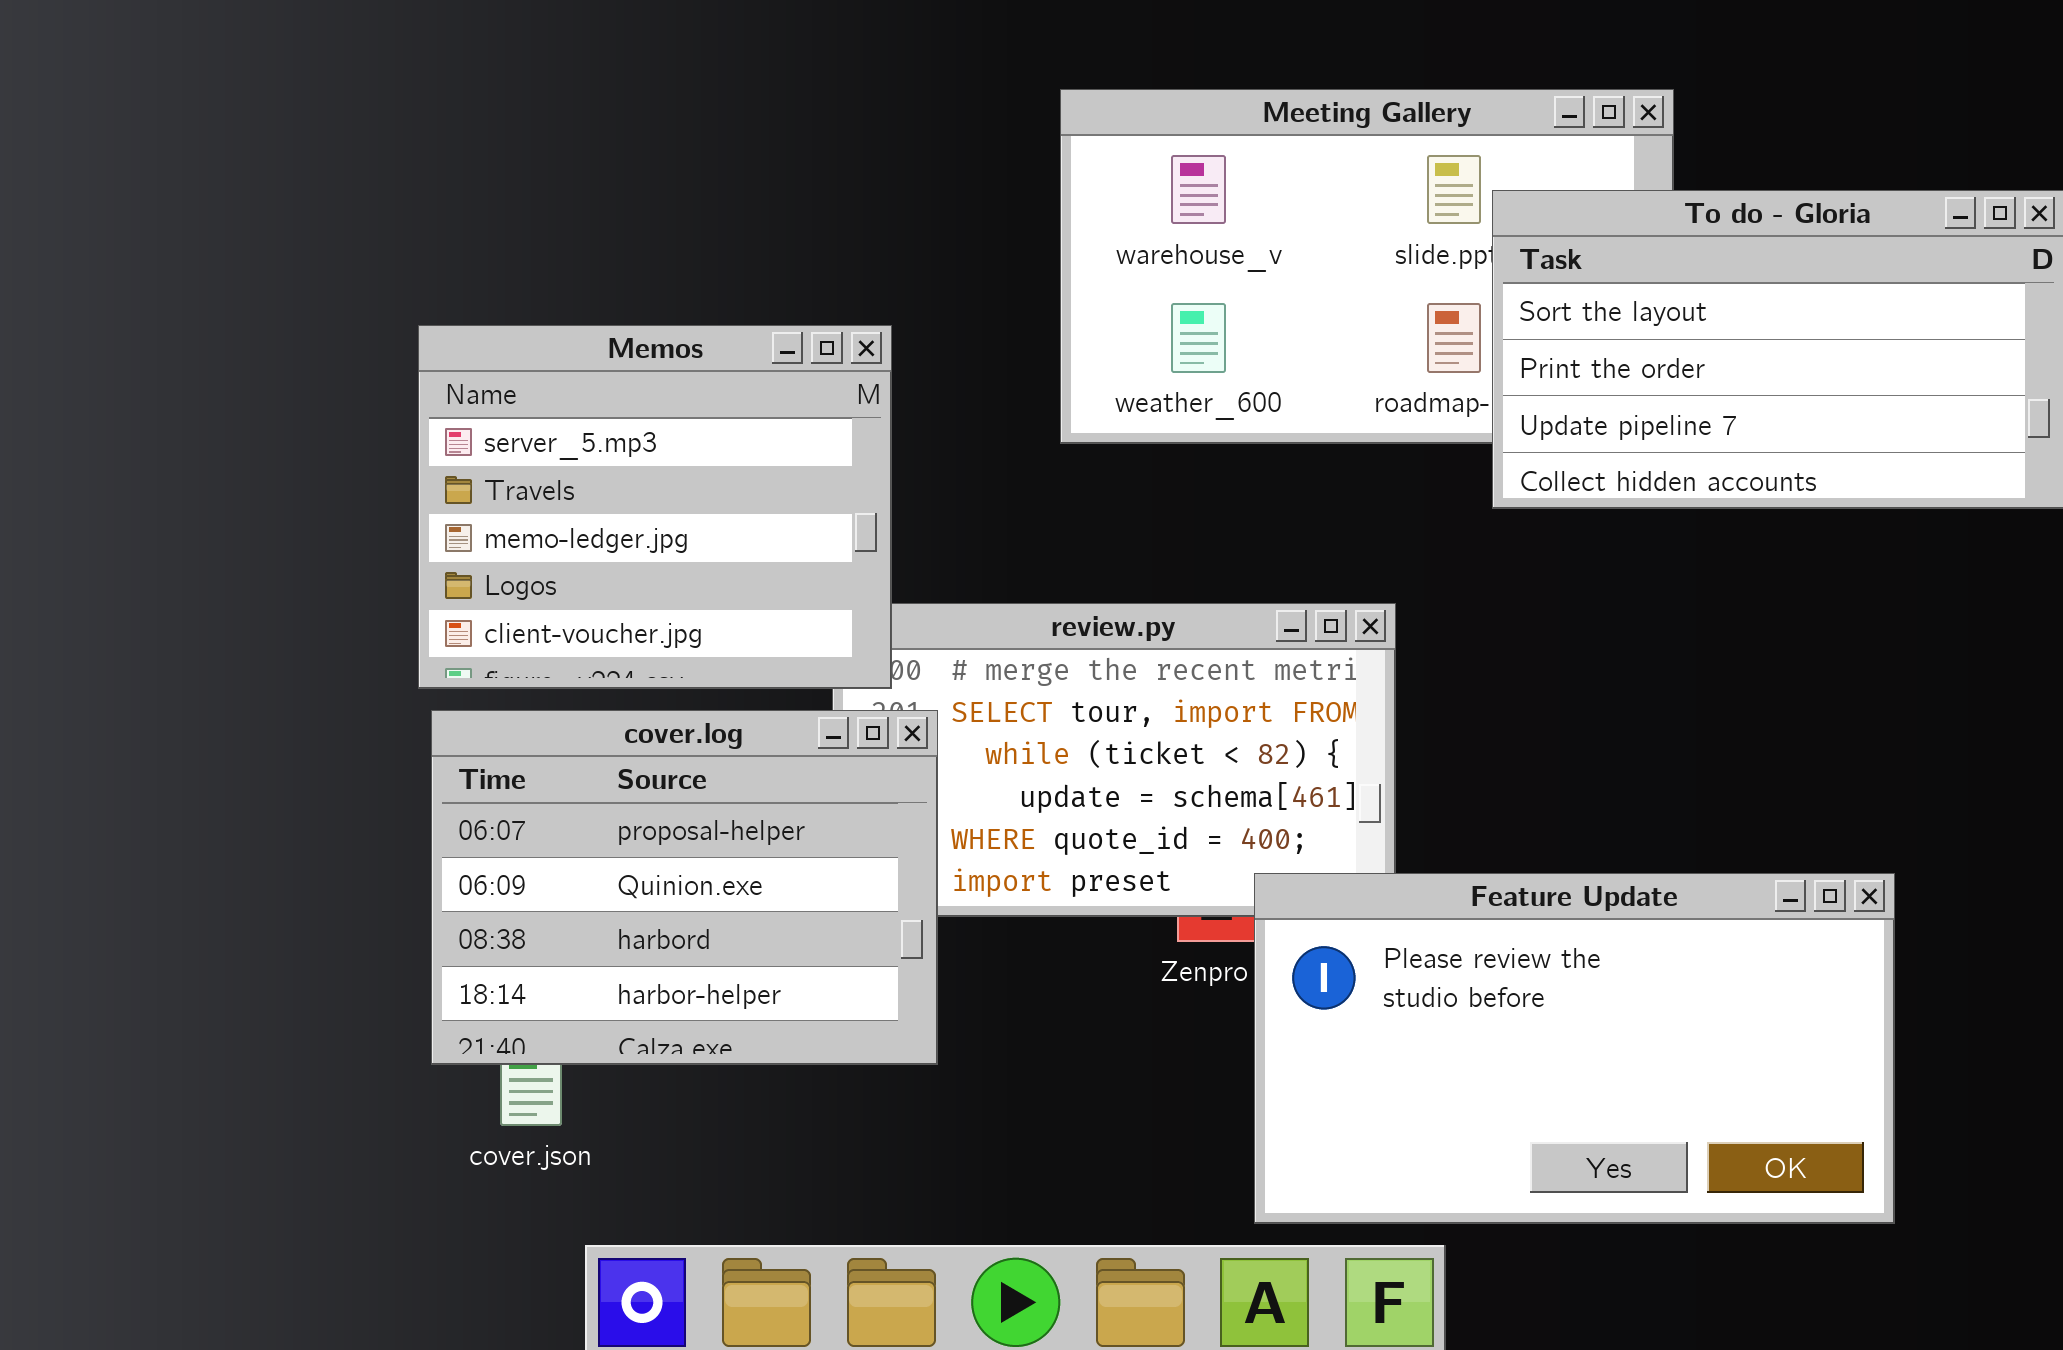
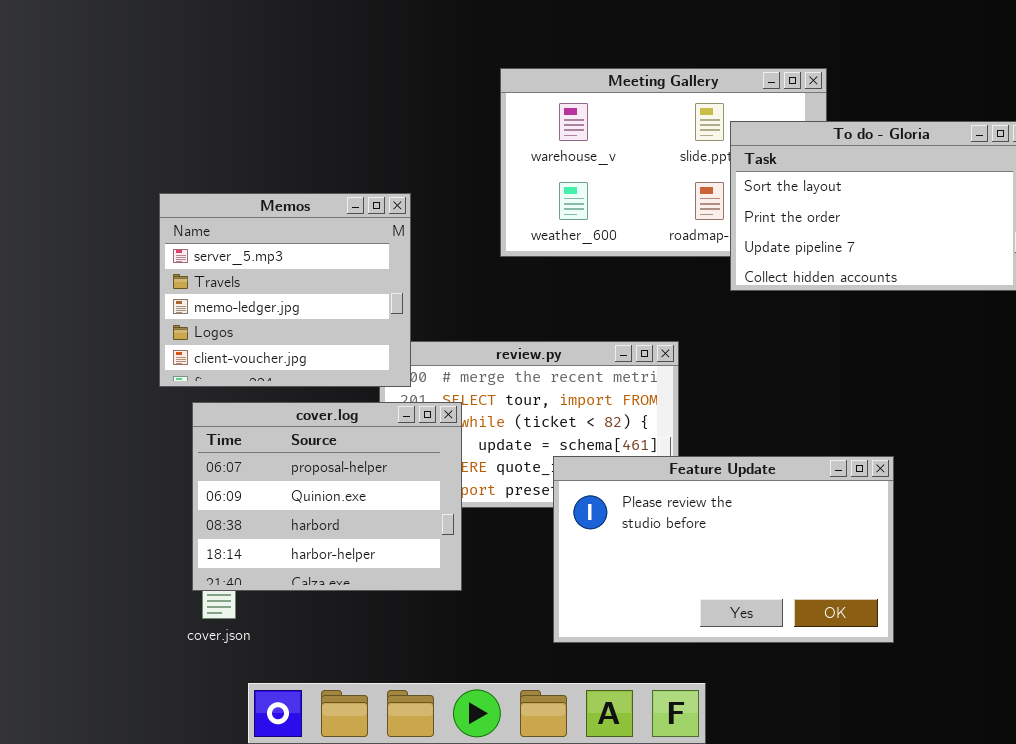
cover.log: [431,710,938,1065] -> [192,402,462,591], moved
Feature Update: [1254,873,1895,1224] -> [553,456,894,643], moved

